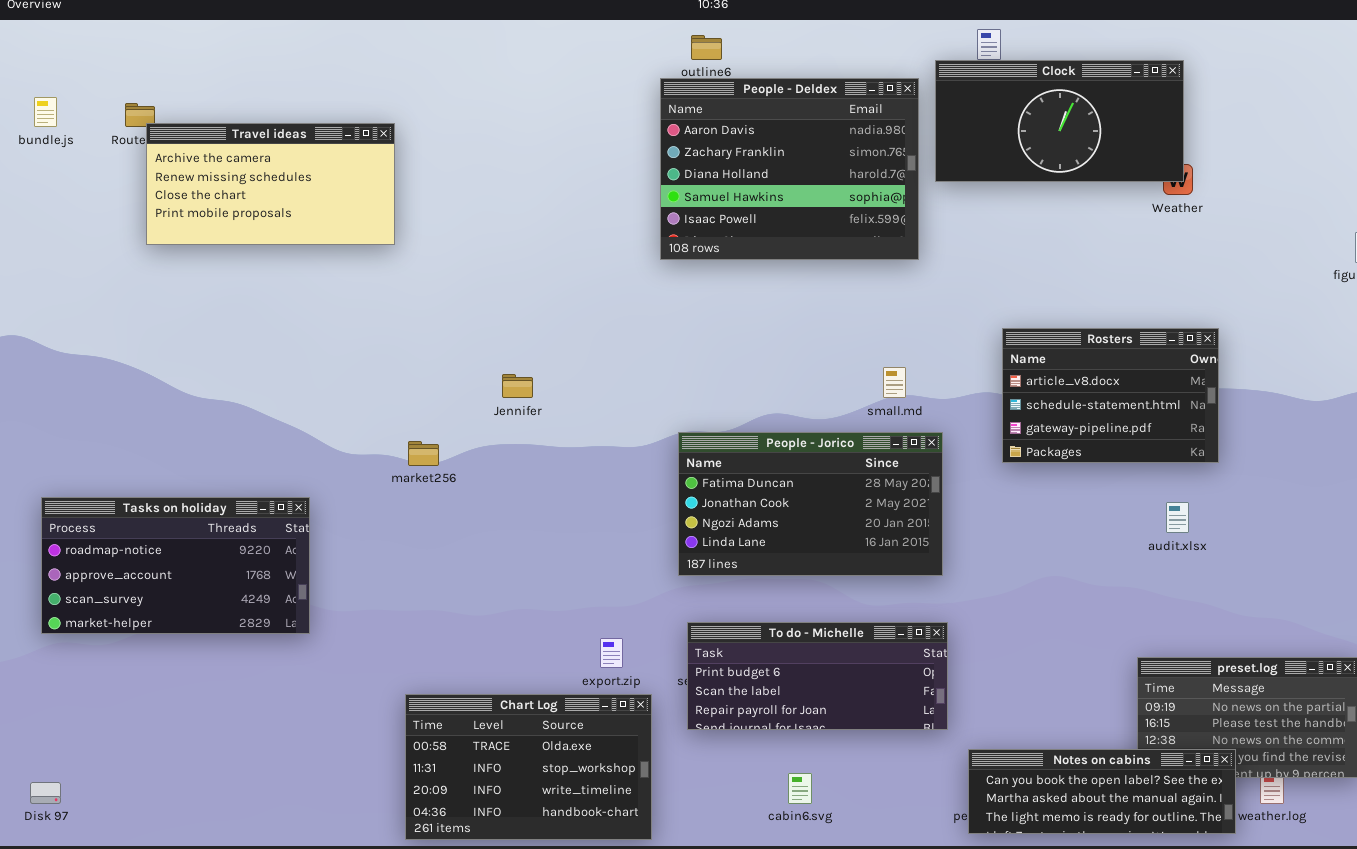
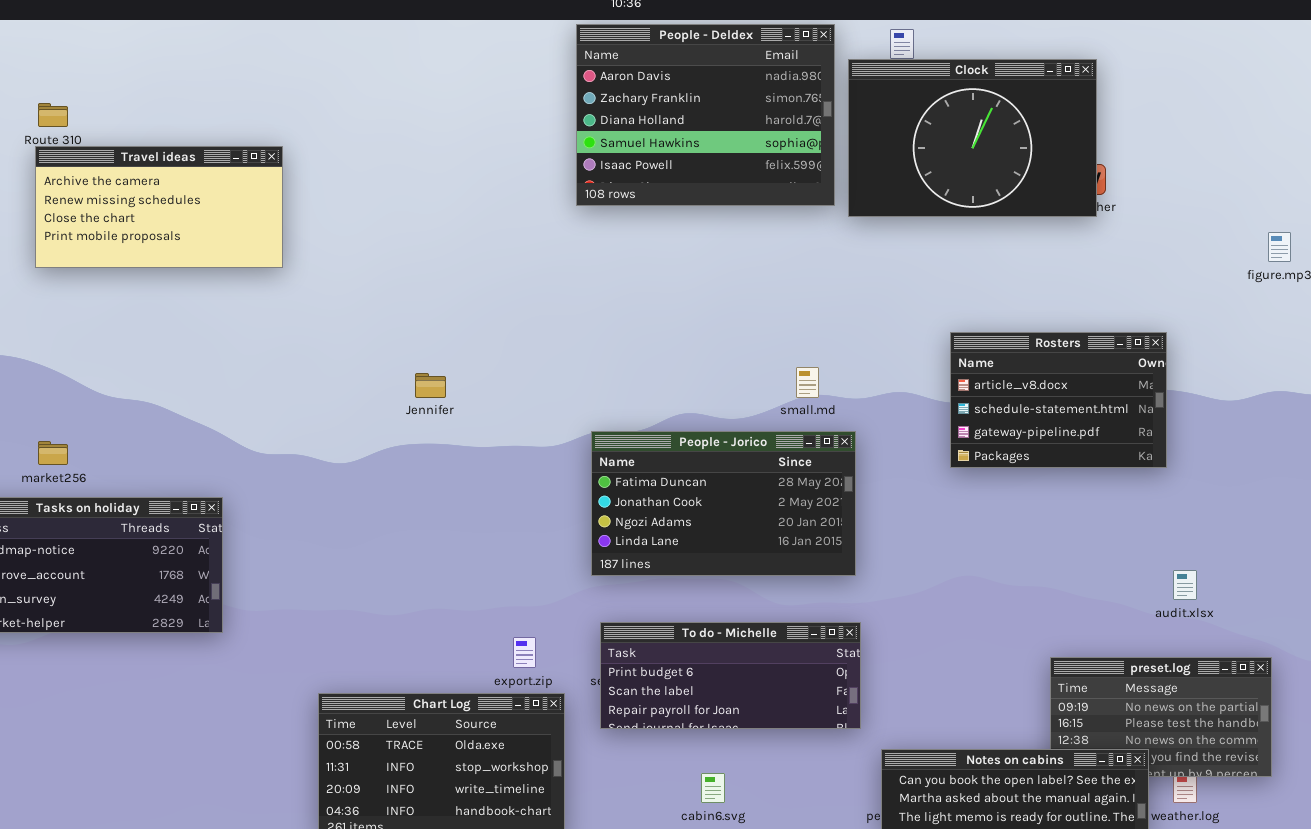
Clock: [935,60,1184,182] -> [848,59,1097,217], resized
People - Deldex: [660,78,919,260] -> [576,24,835,206], moved
Travel ideas: [146,123,395,245] -> [35,146,283,268], moved
Rosters: [1002,328,1219,463] -> [950,332,1167,468], moved
market256: [408,441,439,466] -> [38,441,68,465], moved
audit.xlsx: [1166,502,1189,533] -> [1173,570,1197,600], moved

